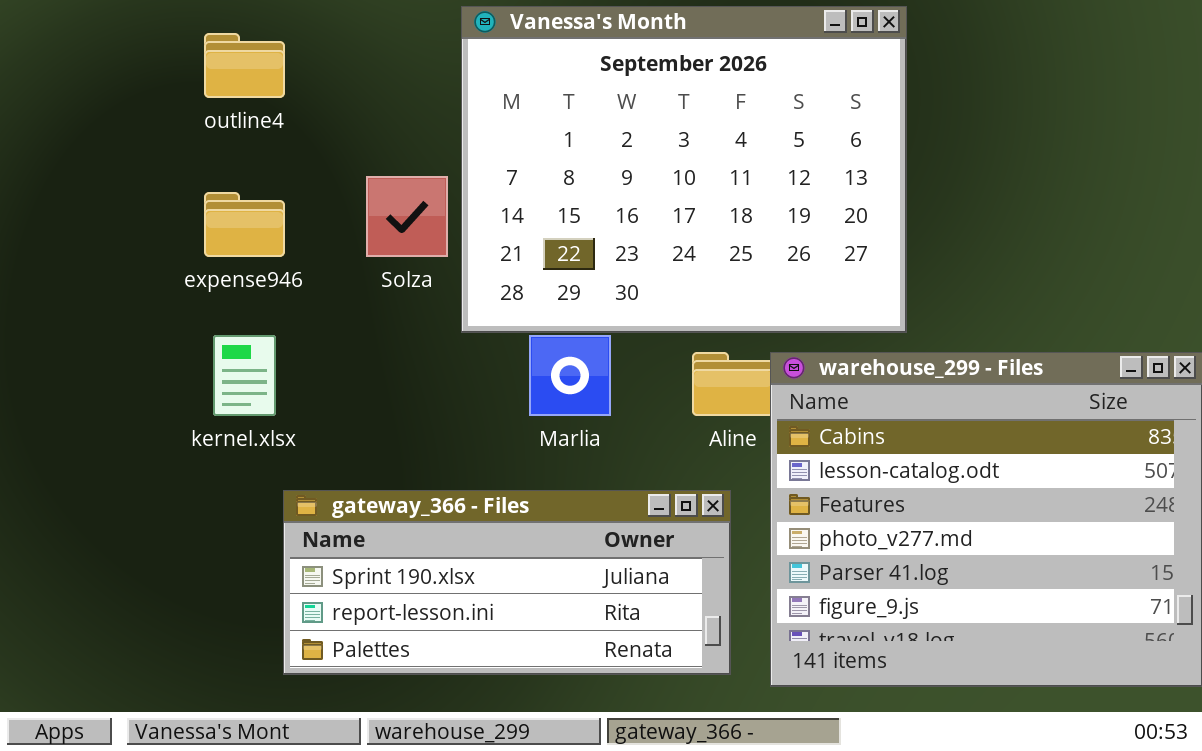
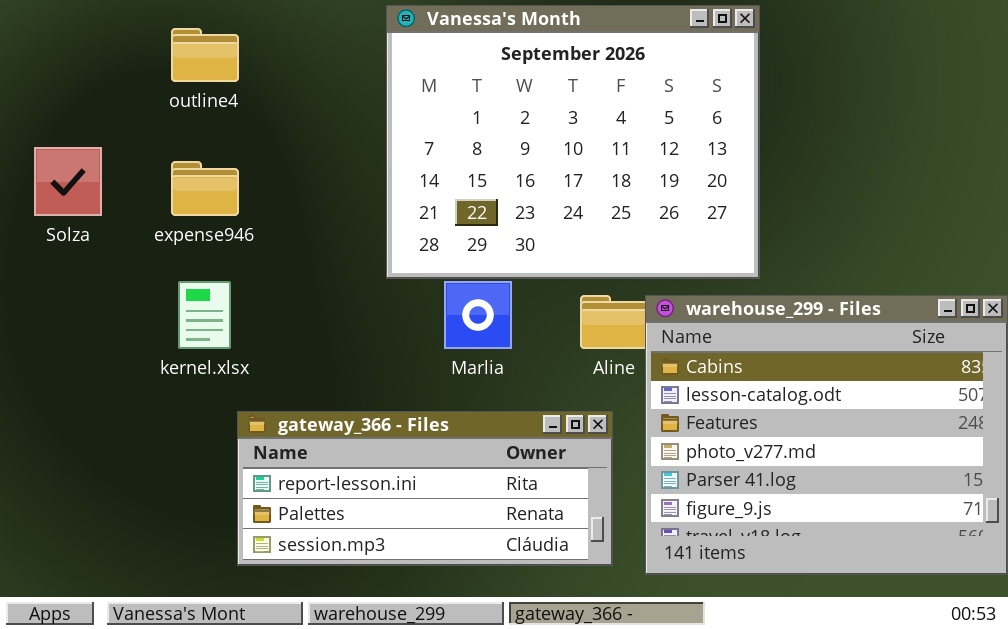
Solza: [366,176,448,257] -> [34,147,102,216], moved
gateway_366 - Files: [283,490,731,675] -> [237,411,613,566], scrolled down 1 row

